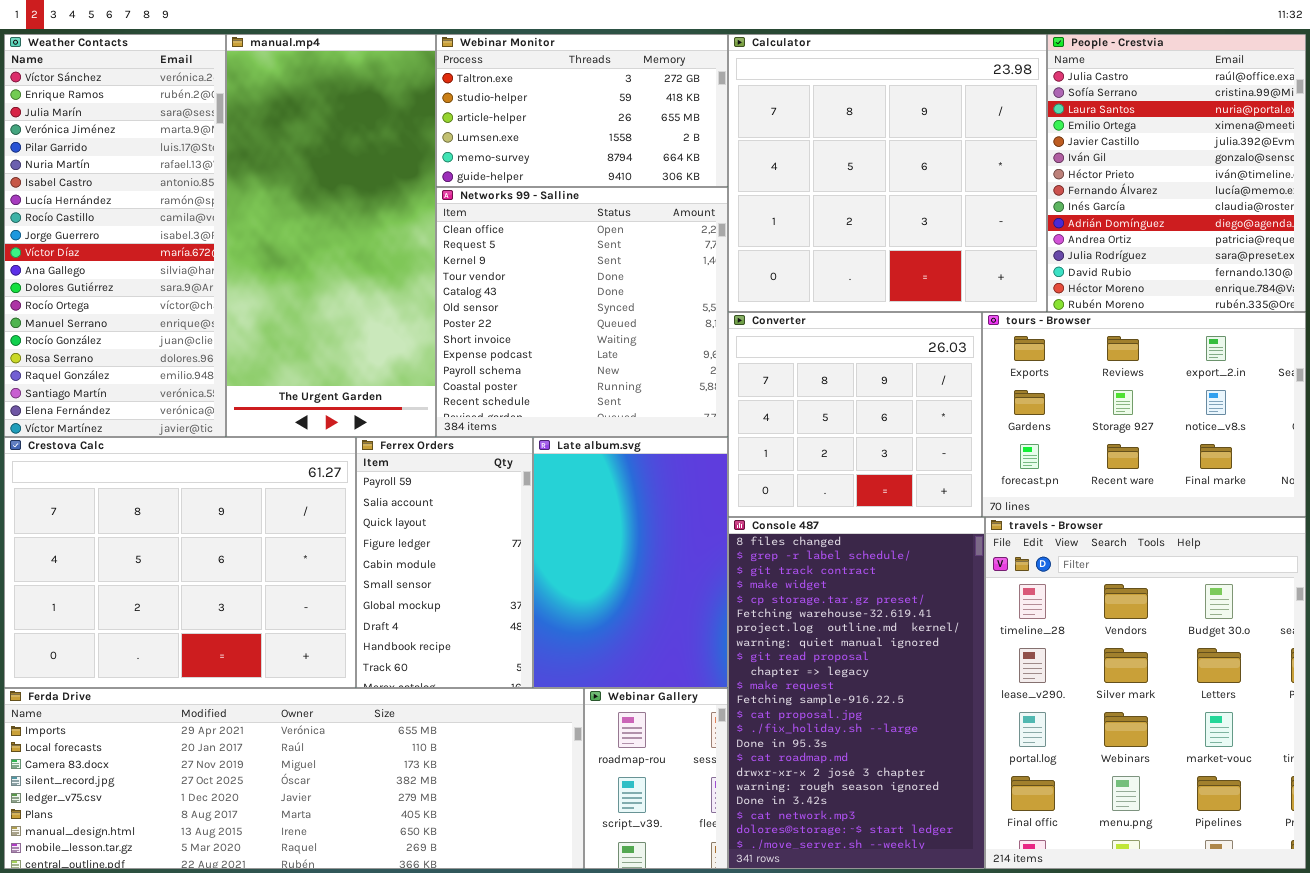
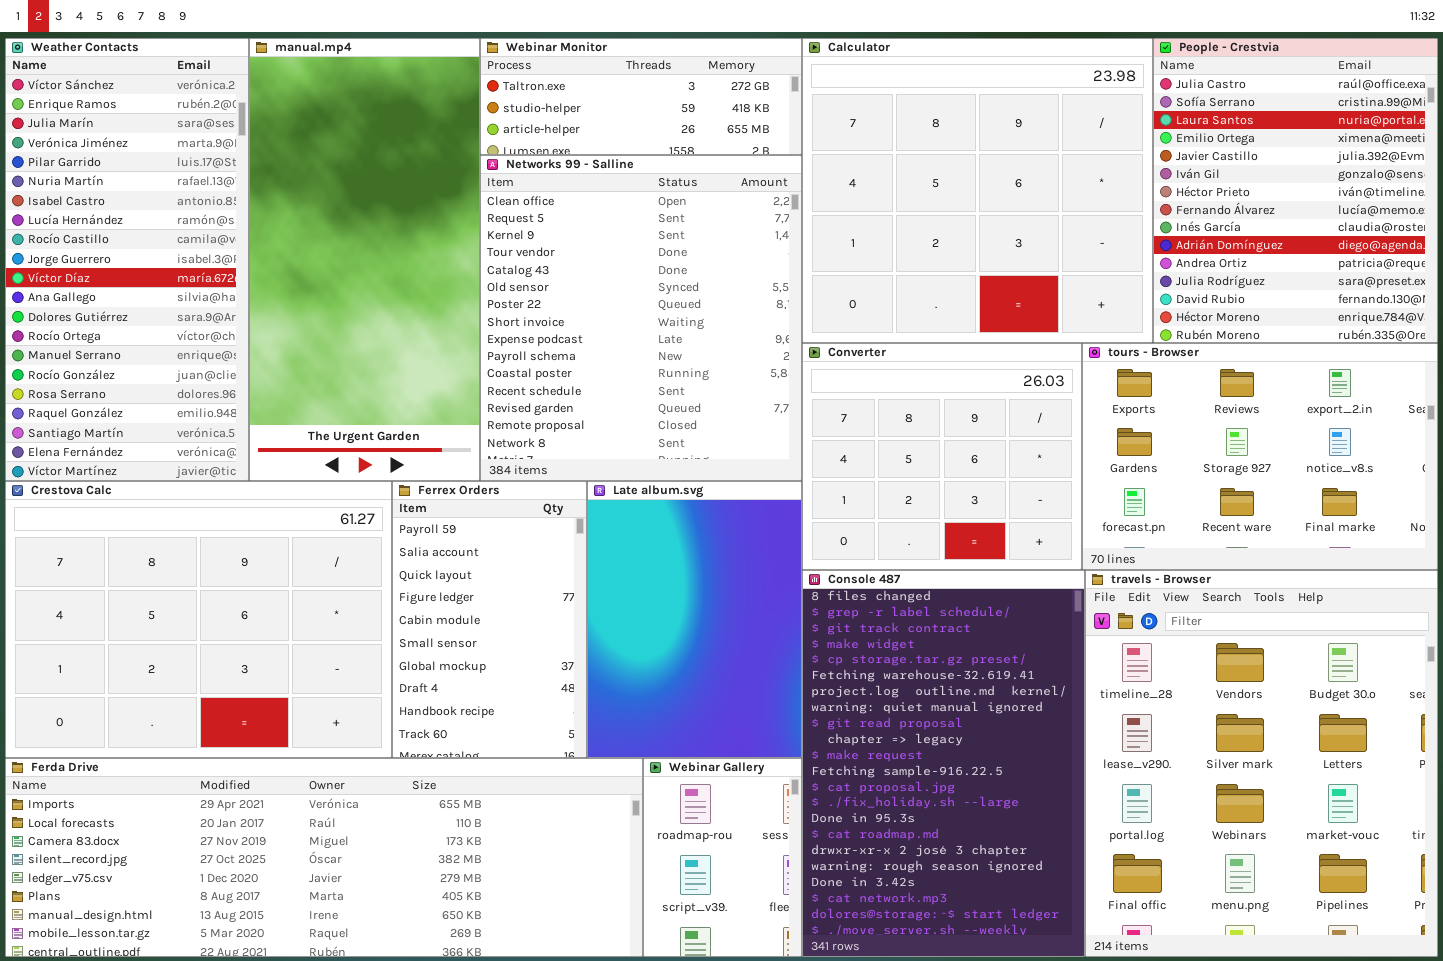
Webinar Monitor: [436,34,728,187] -> [480,38,802,155], resized
Networks 99 - Salline: [436,187,728,437] -> [480,155,802,481], resized

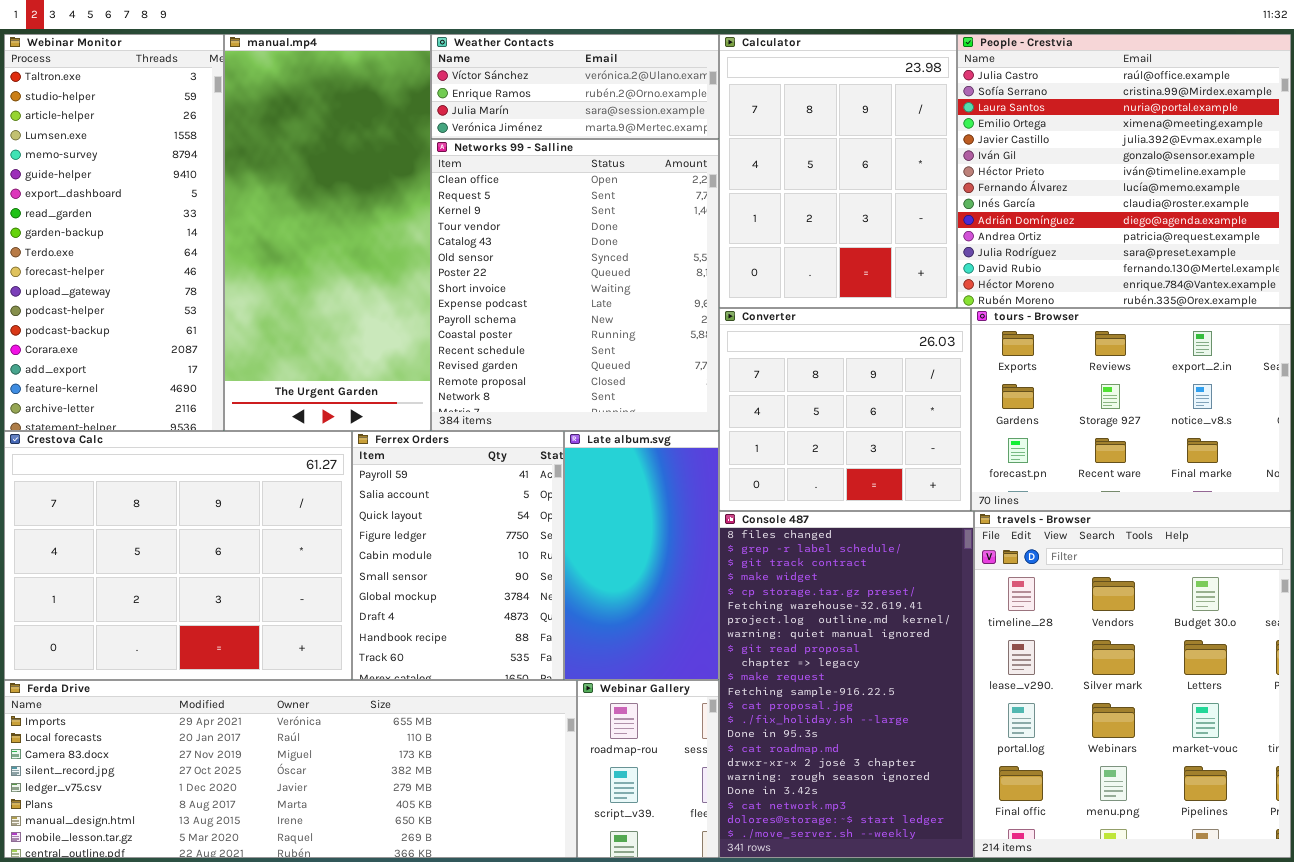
Weather Contacts: [5,38,249,481] -> [431,34,719,139], moved, resized
Webinar Monitor: [480,38,802,155] -> [4,34,224,431], moved, resized
Calculator: [802,38,1153,343] -> [719,34,957,308], resized
People - Crestvia: [1153,38,1438,343] -> [957,34,1291,308], resized
Ferrex Orders: [392,481,587,758] -> [352,431,564,680], resized
Late album.svg: [587,481,802,758] -> [564,431,719,680], resized

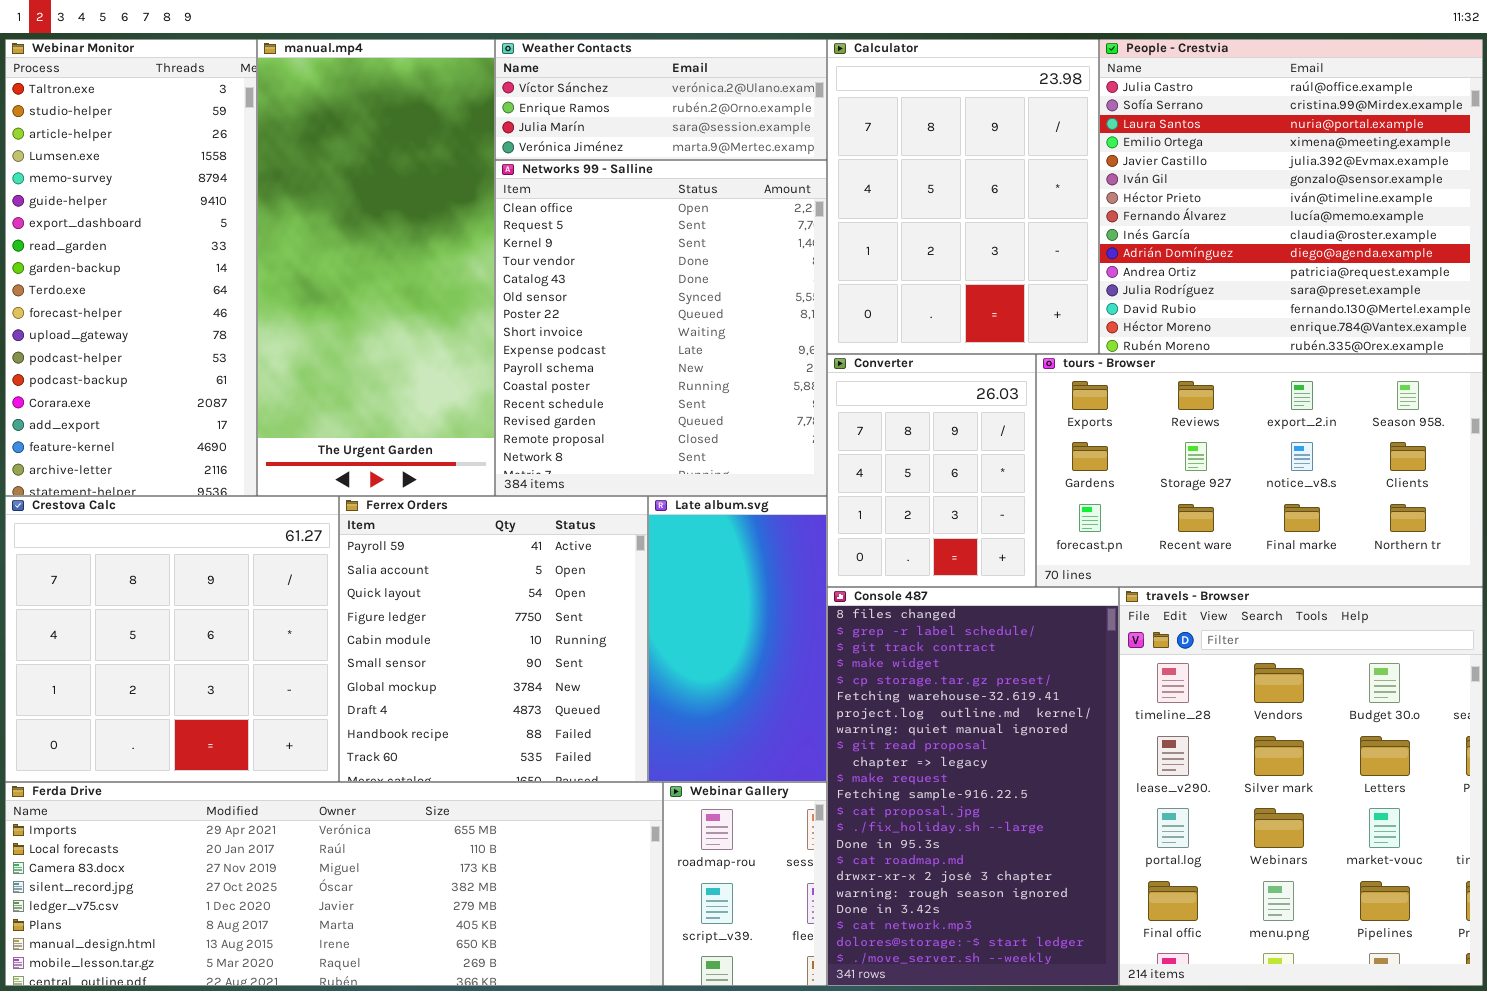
Converter: [719,308,971,511] -> [827,354,1036,587], resized
tours - Browser: [971,308,1291,511] -> [1036,354,1483,587], resized
Crestova Calc: [4,431,352,680] -> [5,496,339,782], resized
Ferrex Orders: [352,431,564,680] -> [339,496,648,782], resized

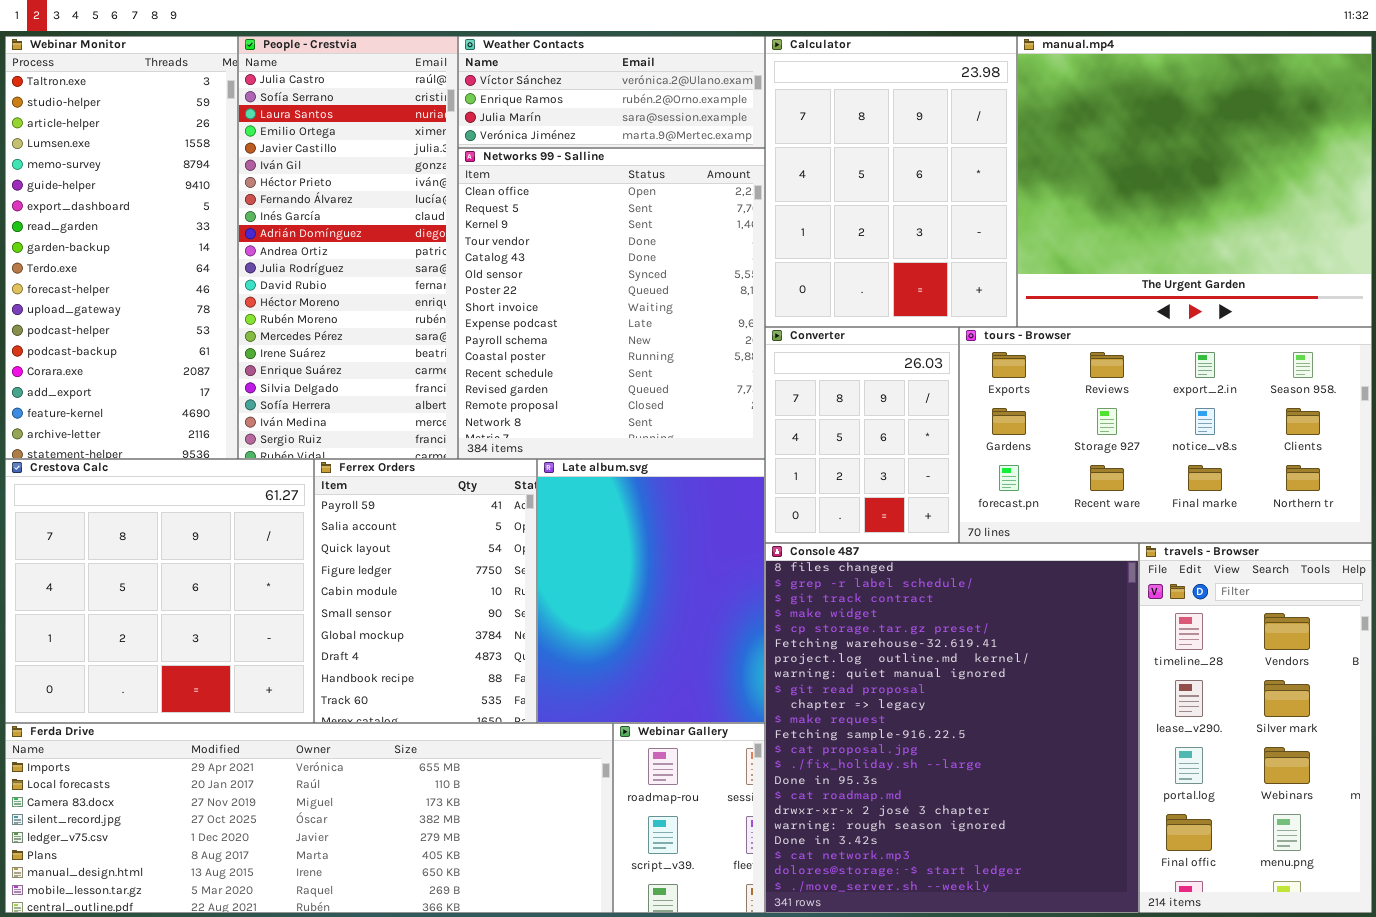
manual.mp4: [257,39,495,496] -> [1017,36,1372,327], moved, resized
People - Crestvia: [1099,39,1483,354] -> [238,36,458,459], moved, resized
Ferrex Orders: [339,496,648,782] -> [314,459,537,723], resized
Late album.svg: [648,496,827,782] -> [537,459,765,723], resized
Console 487: [827,587,1119,986] -> [765,543,1139,913], resized
travels - Browser: [1119,587,1483,986] -> [1139,543,1372,913], resized

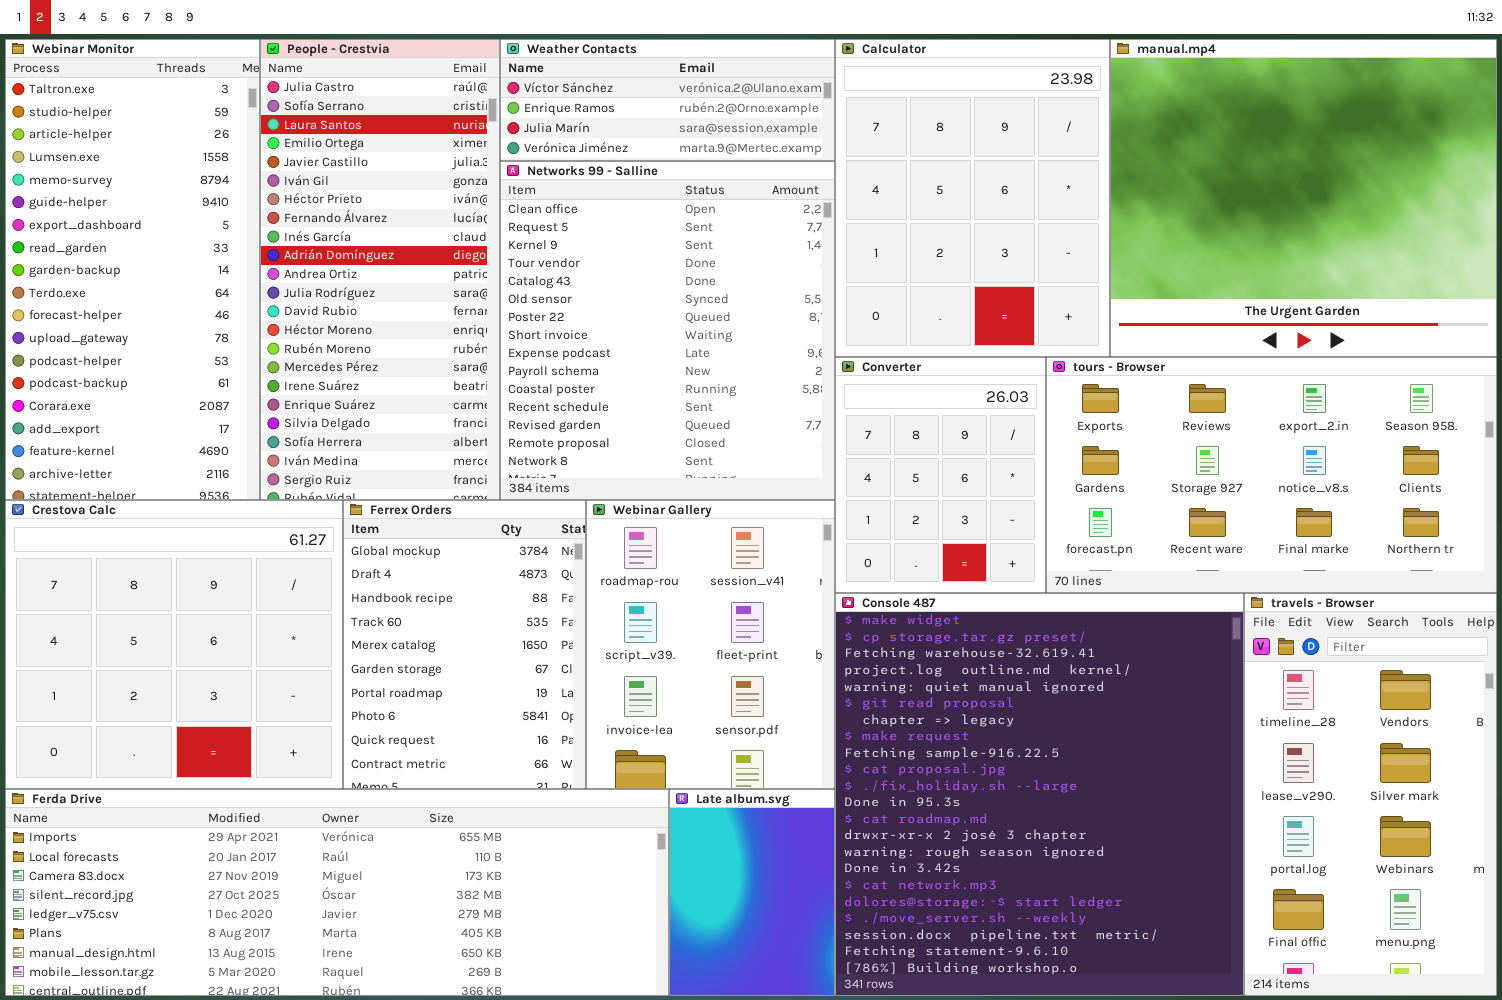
Ferrex Orders: [314,459,537,723] -> [343,500,586,789], scrolled down 6 rows
Late album.svg: [537,459,765,723] -> [669,789,835,996], moved, resized
Console 487: [765,543,1139,913] -> [835,593,1244,996], scrolled down 3 rows
Webinar Gallery: [613,723,765,913] -> [586,500,835,789], moved, resized

